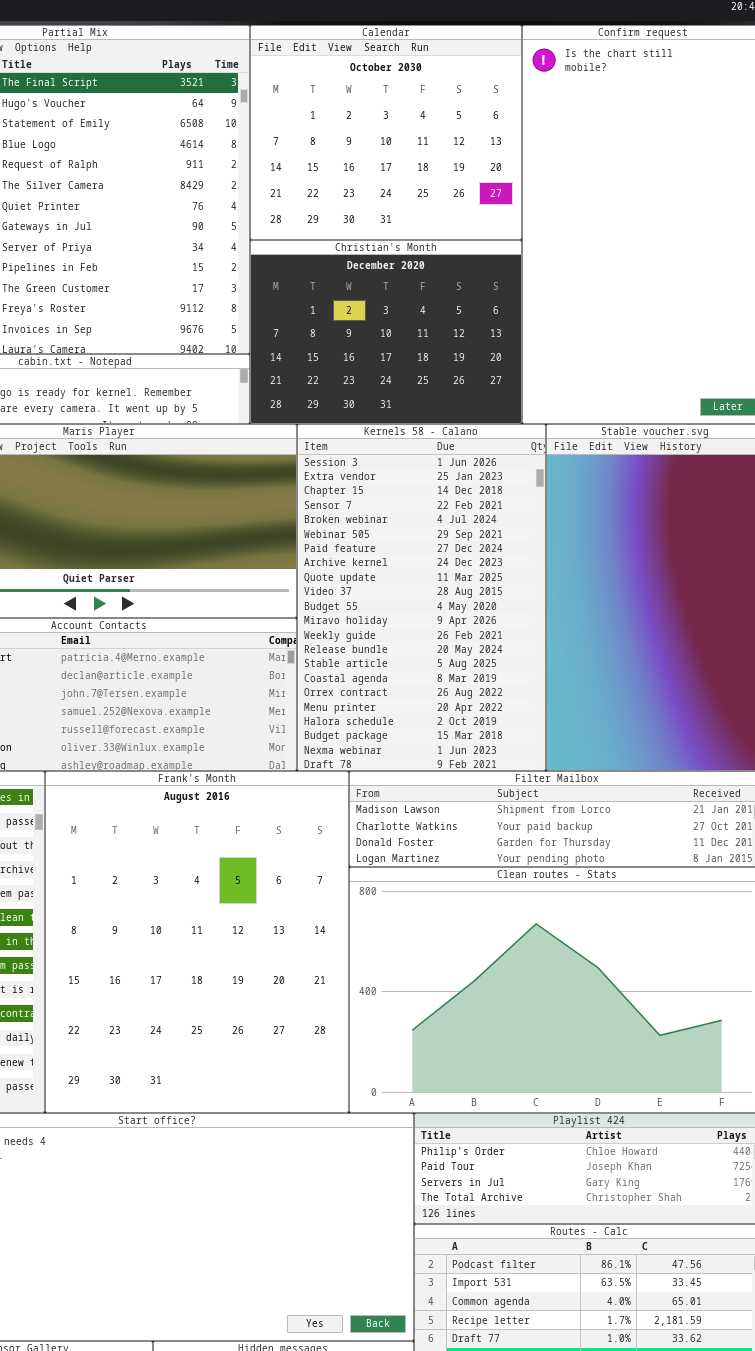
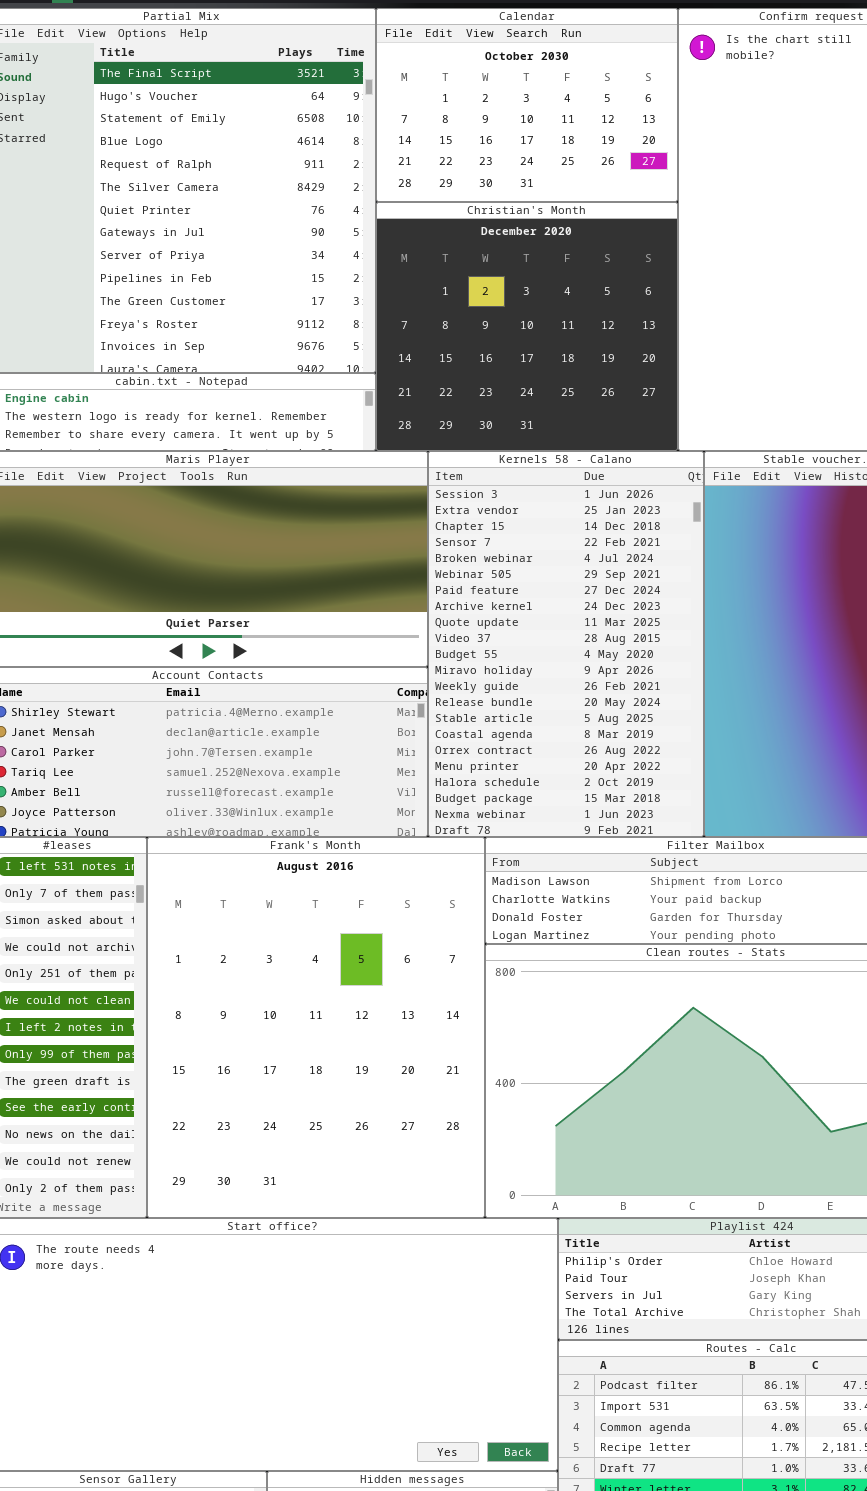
Calendar: [250,25,522,240] -> [376,8,678,202], resized
Christian's Month: [250,240,522,424] -> [376,202,678,451], resized

